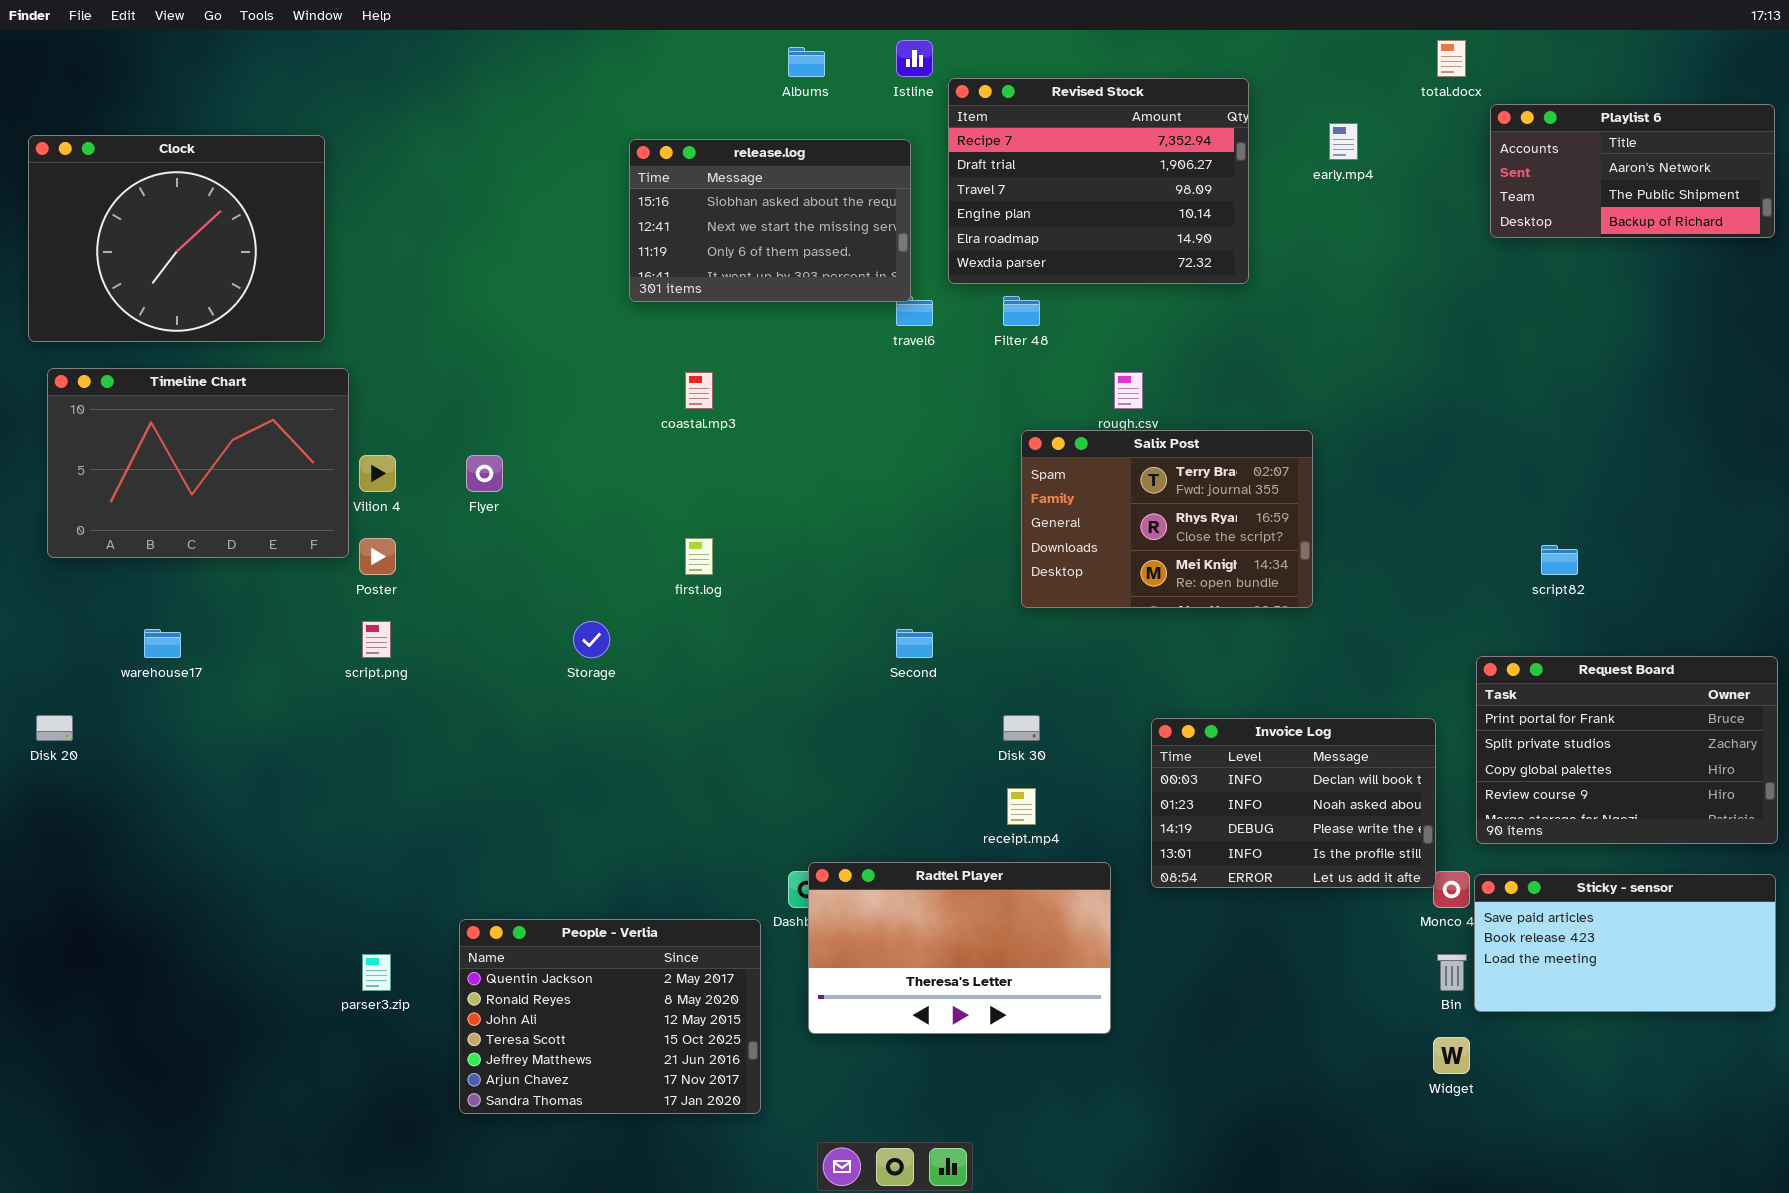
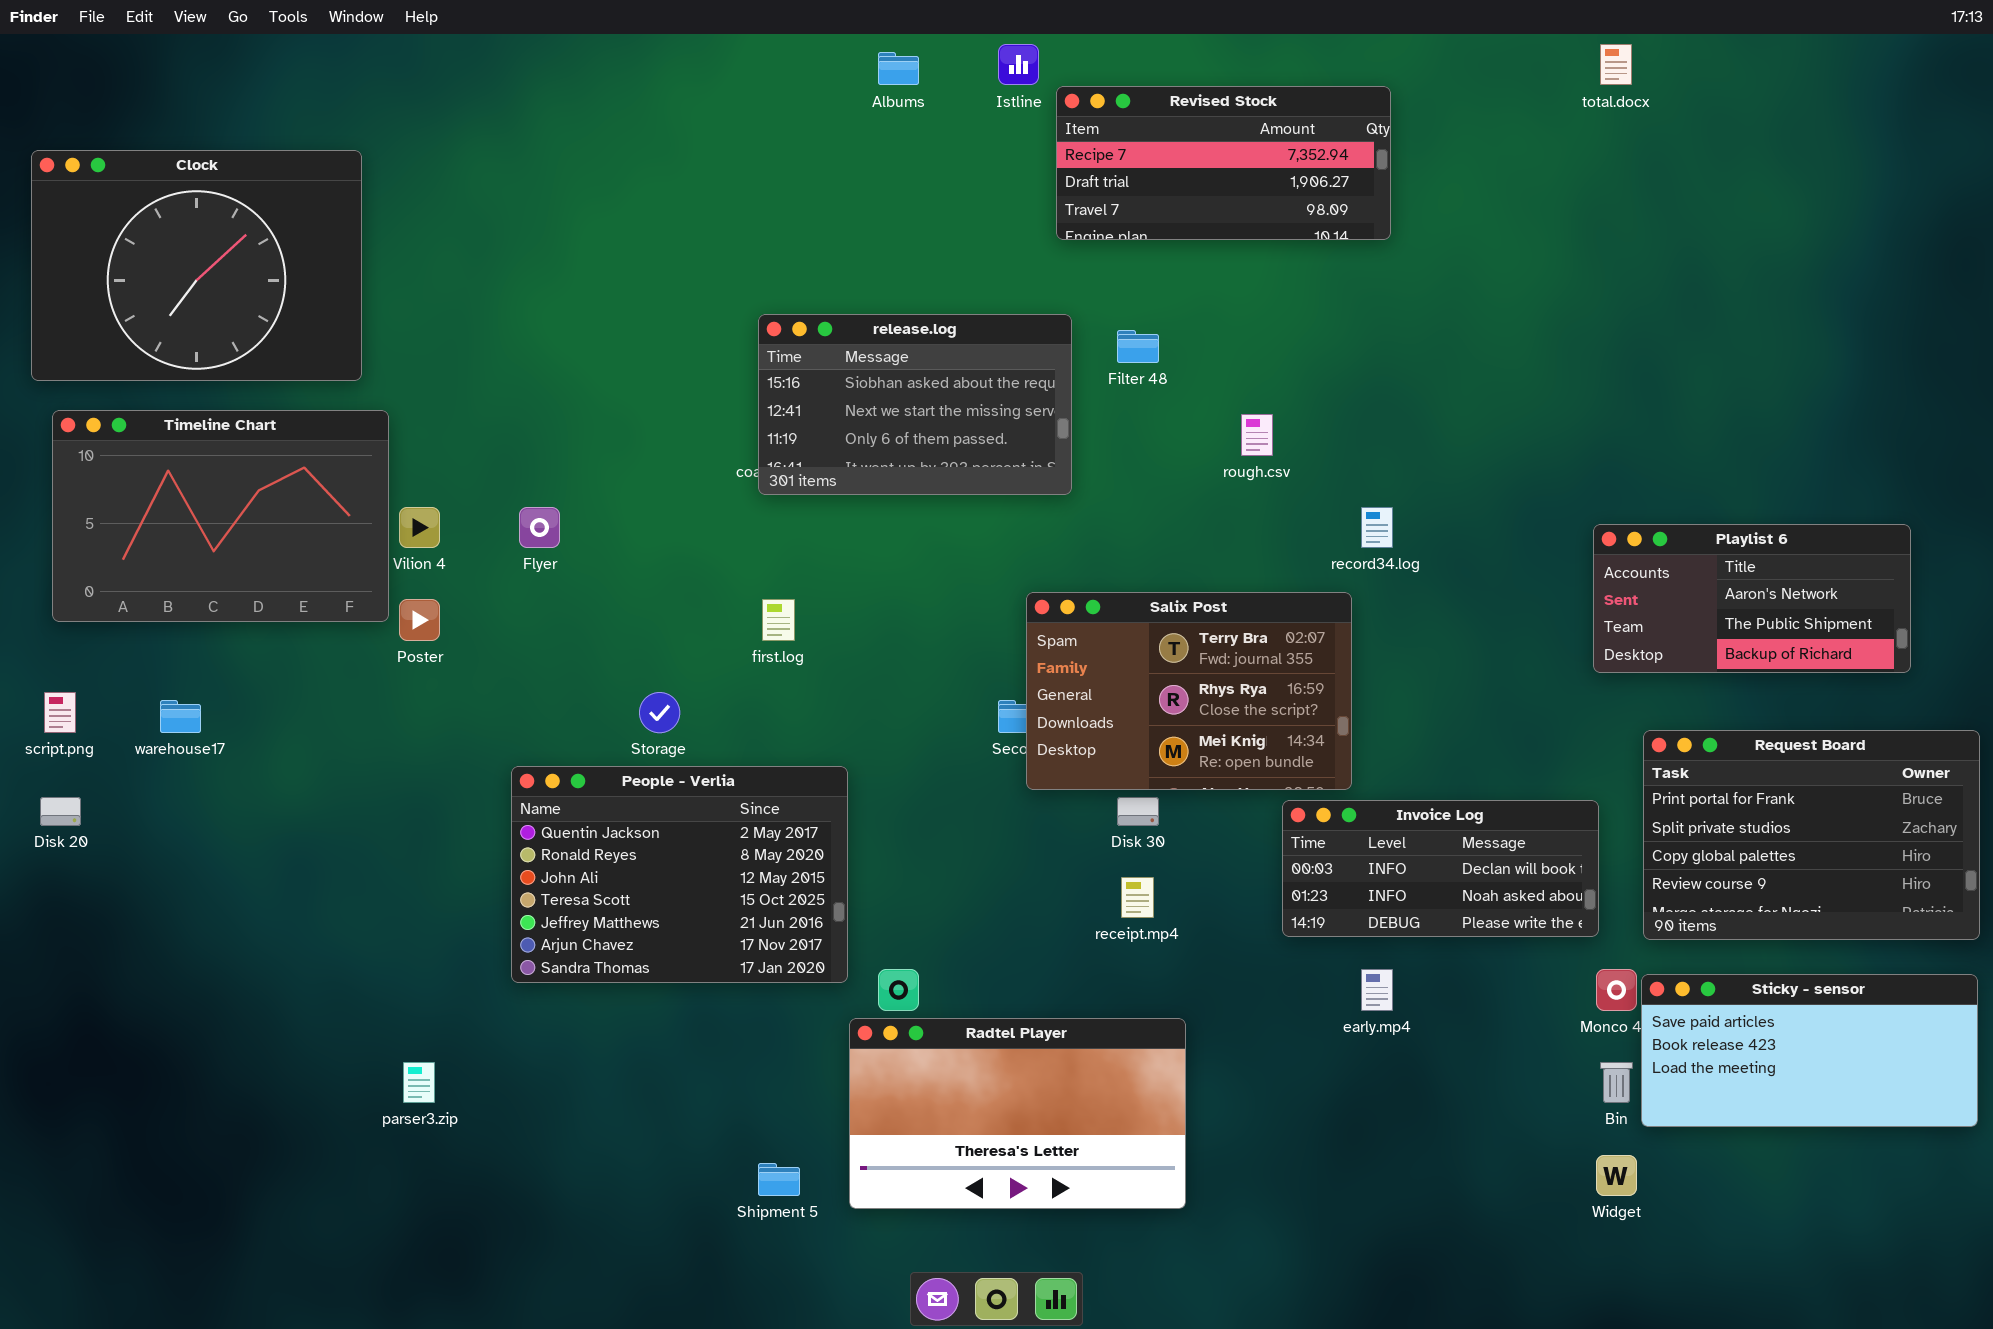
Revised Stock: [948,78,1249,284] -> [1056,86,1391,240], resized
Playlist 6: [1490,104,1775,238] -> [1593,524,1911,673], moved
early.mp4: [1329,123,1358,160] -> [1361,969,1393,1011], moved
release.log: [629,139,911,302] -> [758,314,1072,495], moved
Salix Post: [1021,430,1313,608] -> [1026,592,1352,790], moved
script.png: [362,621,391,658] -> [44,692,76,733], moved
Invoice Log: [1151,718,1436,888] -> [1282,800,1599,937], resized
Radtel Player: [808,862,1111,1034] -> [849,1018,1186,1209], moved
People - Verlia: [459,919,761,1114] -> [511,766,848,983], moved

